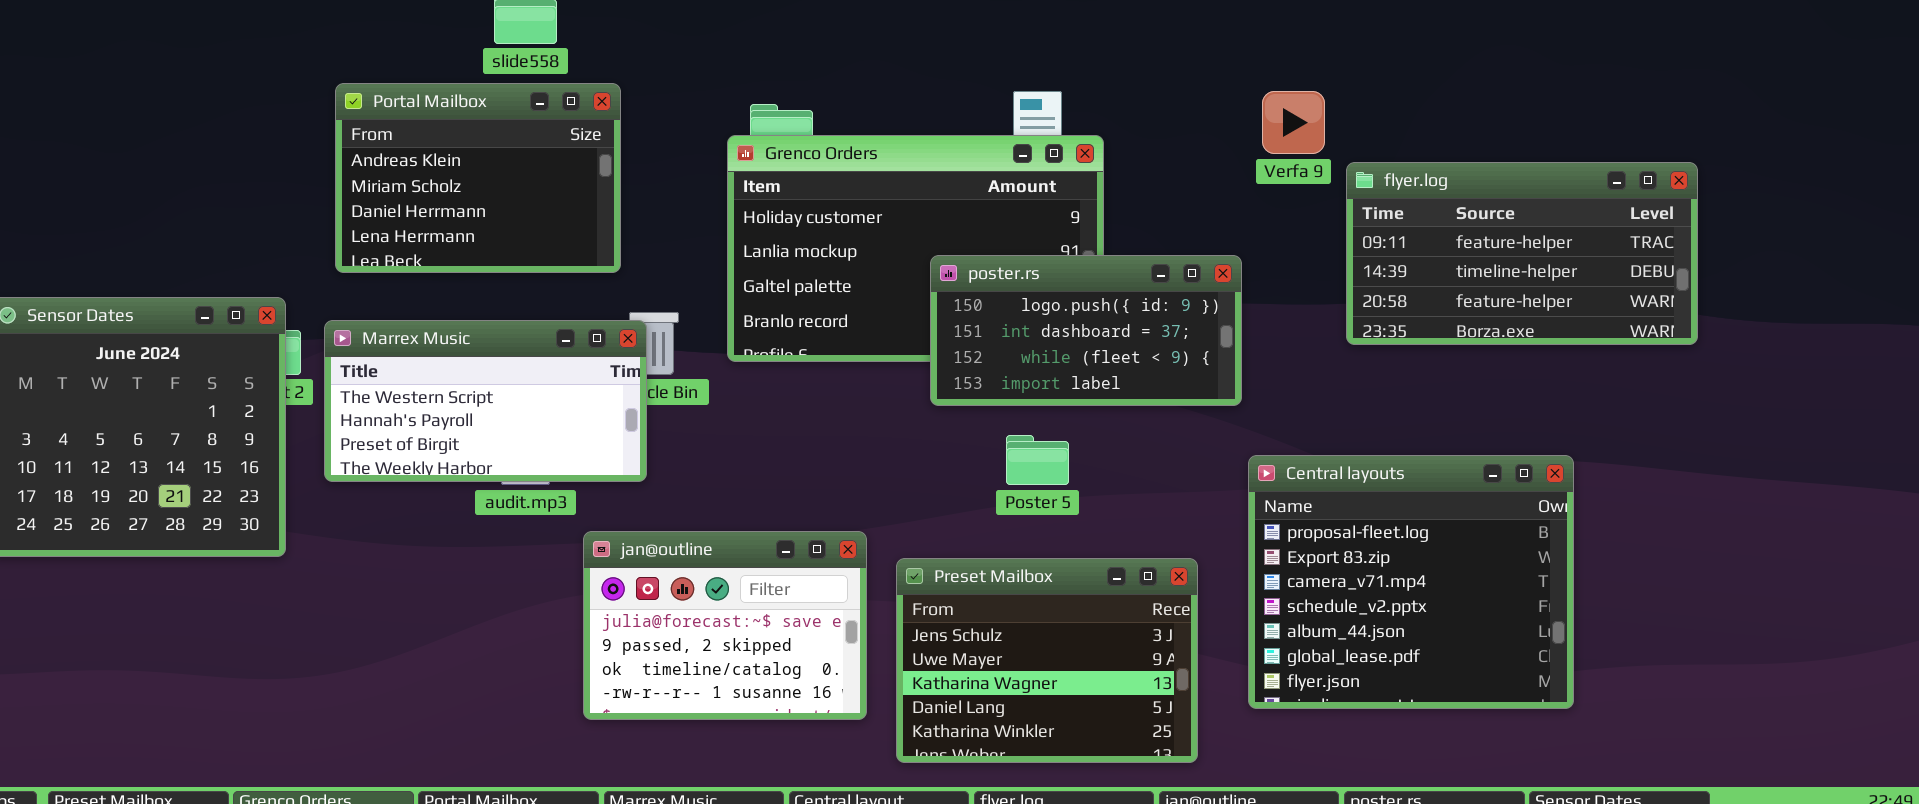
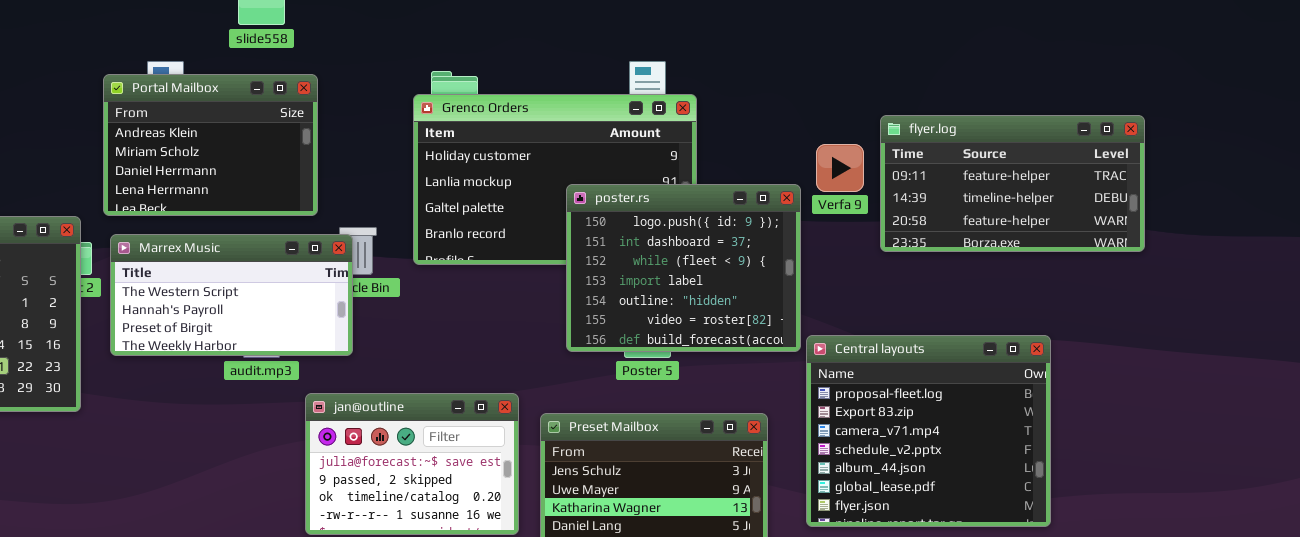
Portal Mailbox: [335,83,621,273] -> [103,74,318,216], moved
Verfa 9: [1262,91,1325,154] -> [816,144,864,192], moved
poster.rs: [930,255,1242,406] -> [566,184,801,352], resized

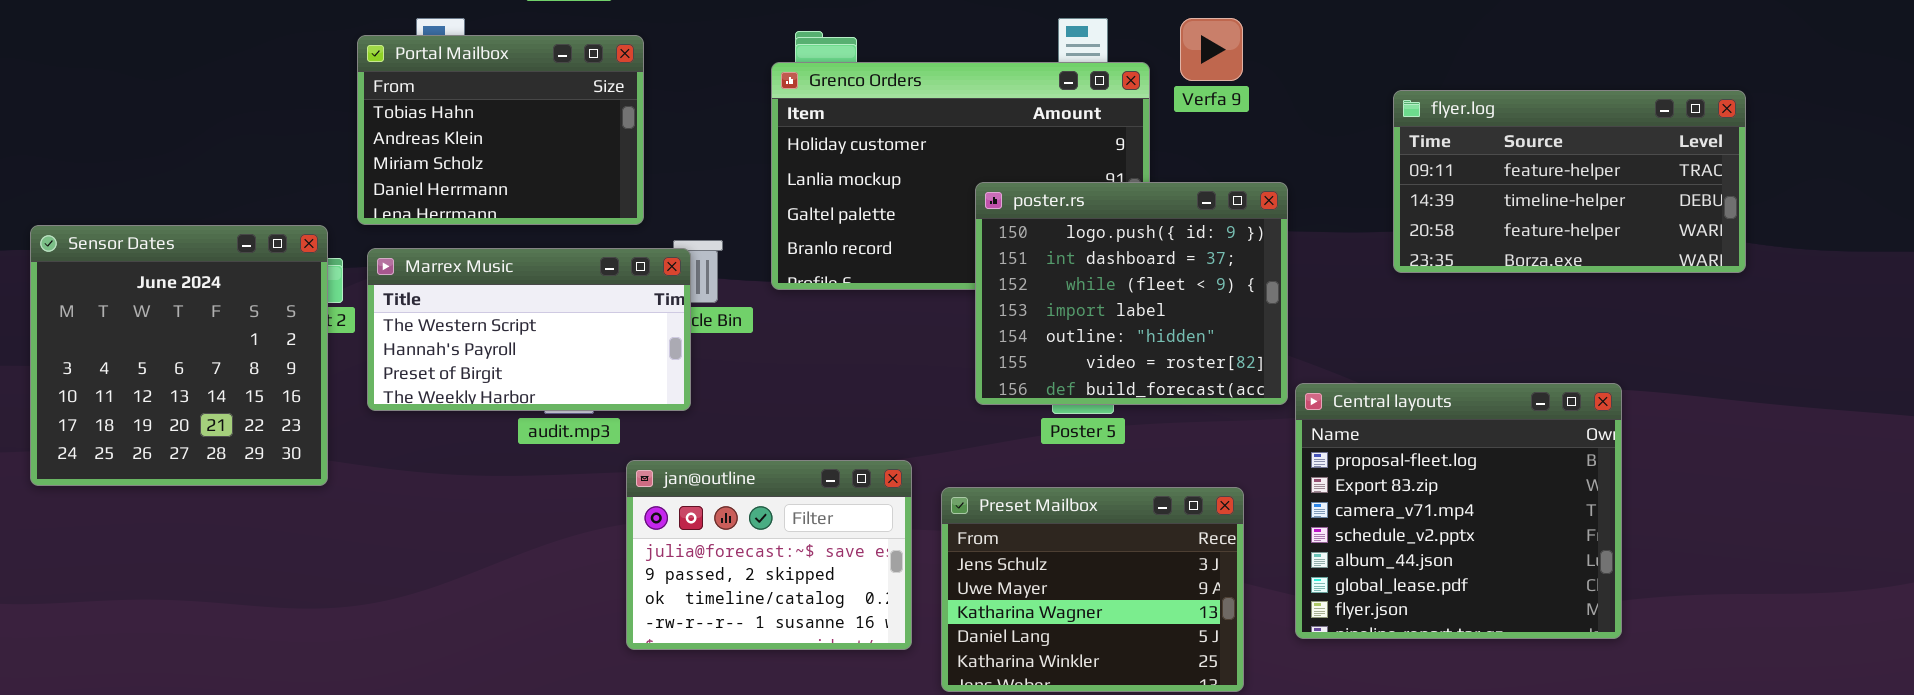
Portal Mailbox: [103,74,318,216] -> [357,35,644,225], scrolled up 1 row
Verfa 9: [816,144,864,192] -> [1180,18,1243,81], moved

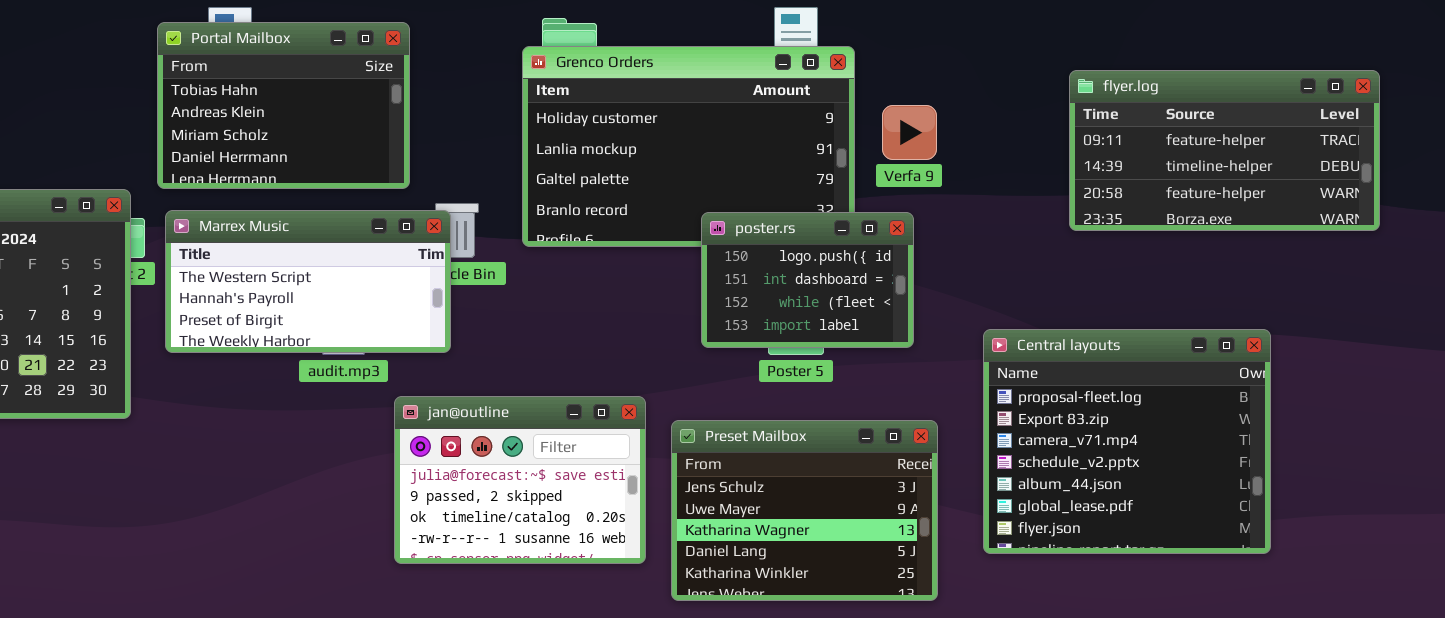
Verfa 9: [1180,18,1243,81] -> [882,105,937,160], moved
poster.rs: [975,182,1288,405] -> [701,212,914,348], resized

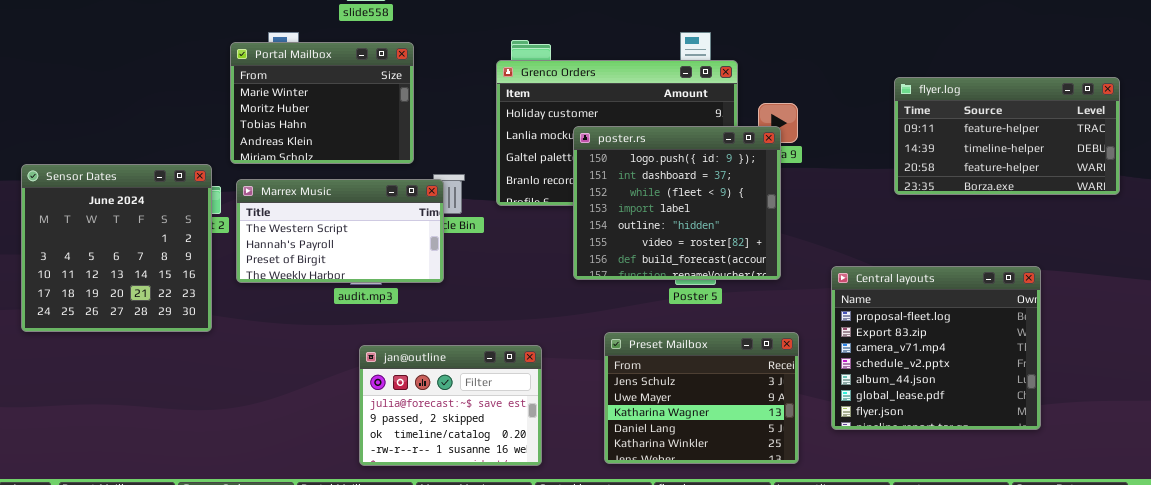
Portal Mailbox: [157,22,410,189] -> [230,42,414,164], scrolled up 2 rows
poster.rs: [701,212,914,348] -> [573,126,781,280], resized
jan@outline: [394,396,646,564] -> [359,345,542,466], moved

